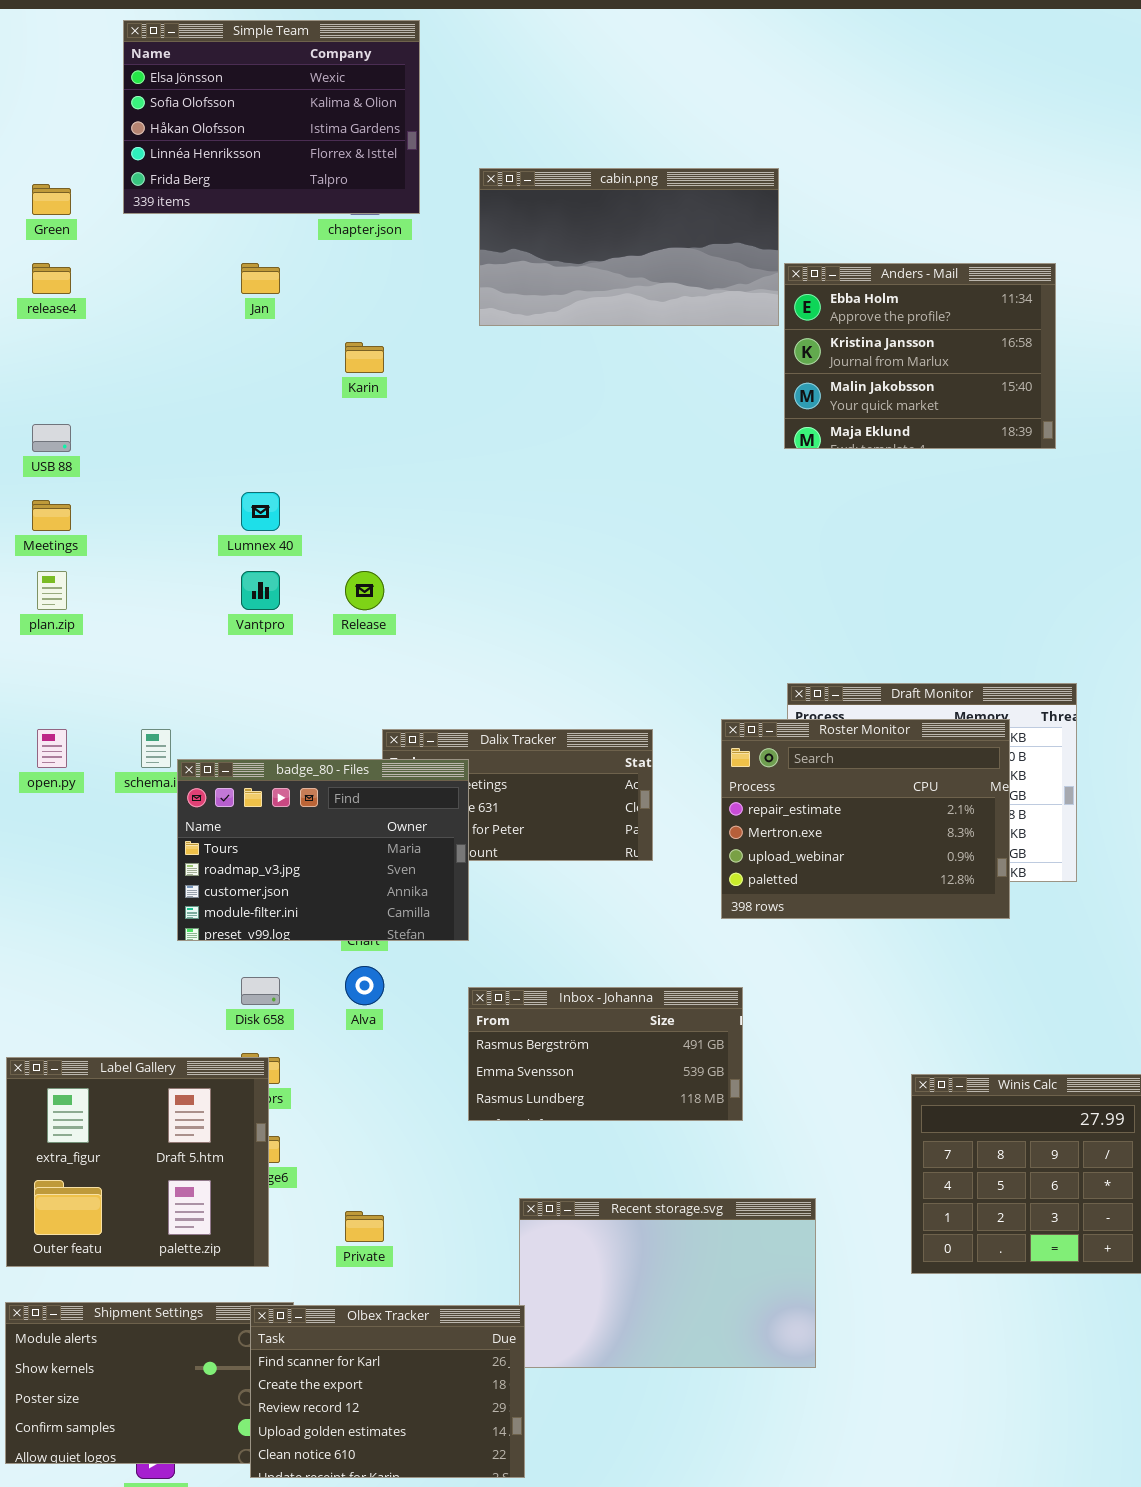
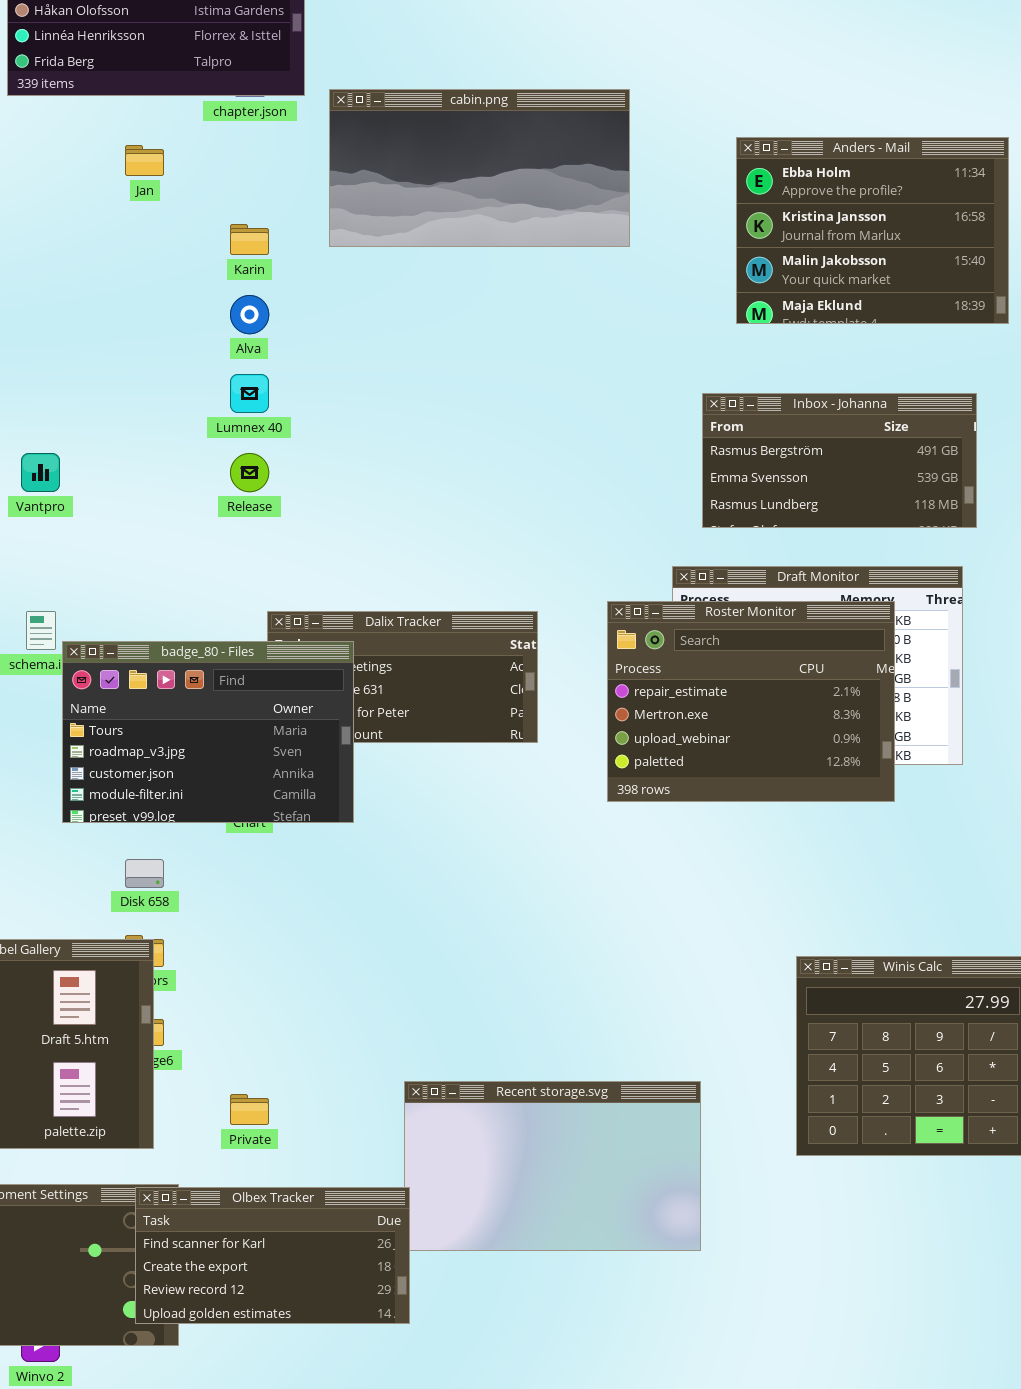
cabin.png: [479,168,779,326] -> [329,89,630,247], moved
Anders - Mail: [784,263,1056,449] -> [736,137,1009,324], moved
Lumnex 40: [241,492,280,531] -> [230,374,269,413], moved
Vantpro: [241,571,280,610] -> [21,453,60,492], moved
Alva: [345,966,384,1005] -> [230,295,269,334], moved
Inbox - Johanna: [468,987,743,1121] -> [702,393,977,528], moved
Olbex Tracker: [250,1305,525,1478] -> [135,1187,410,1324], resized

